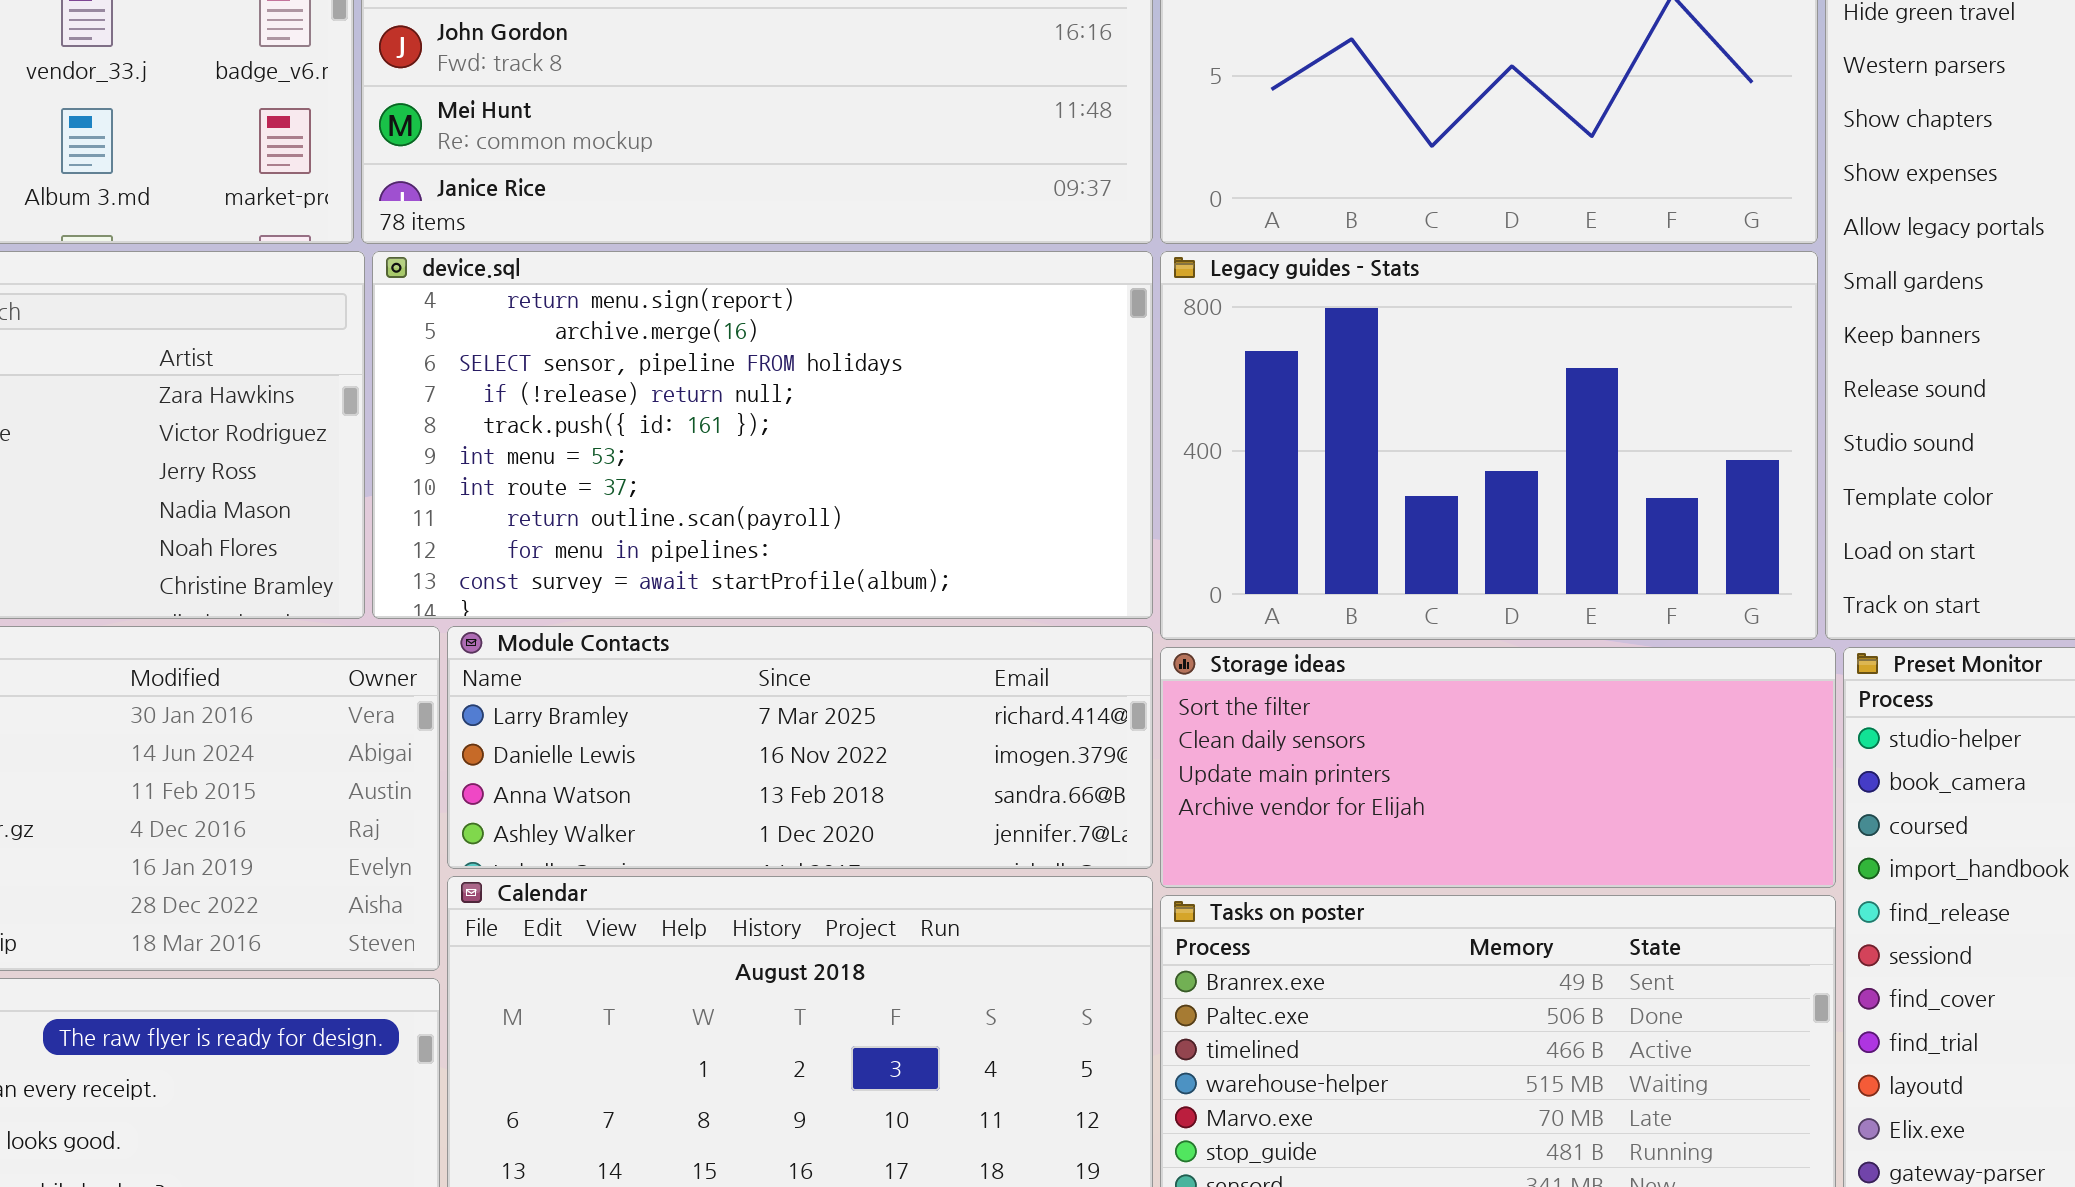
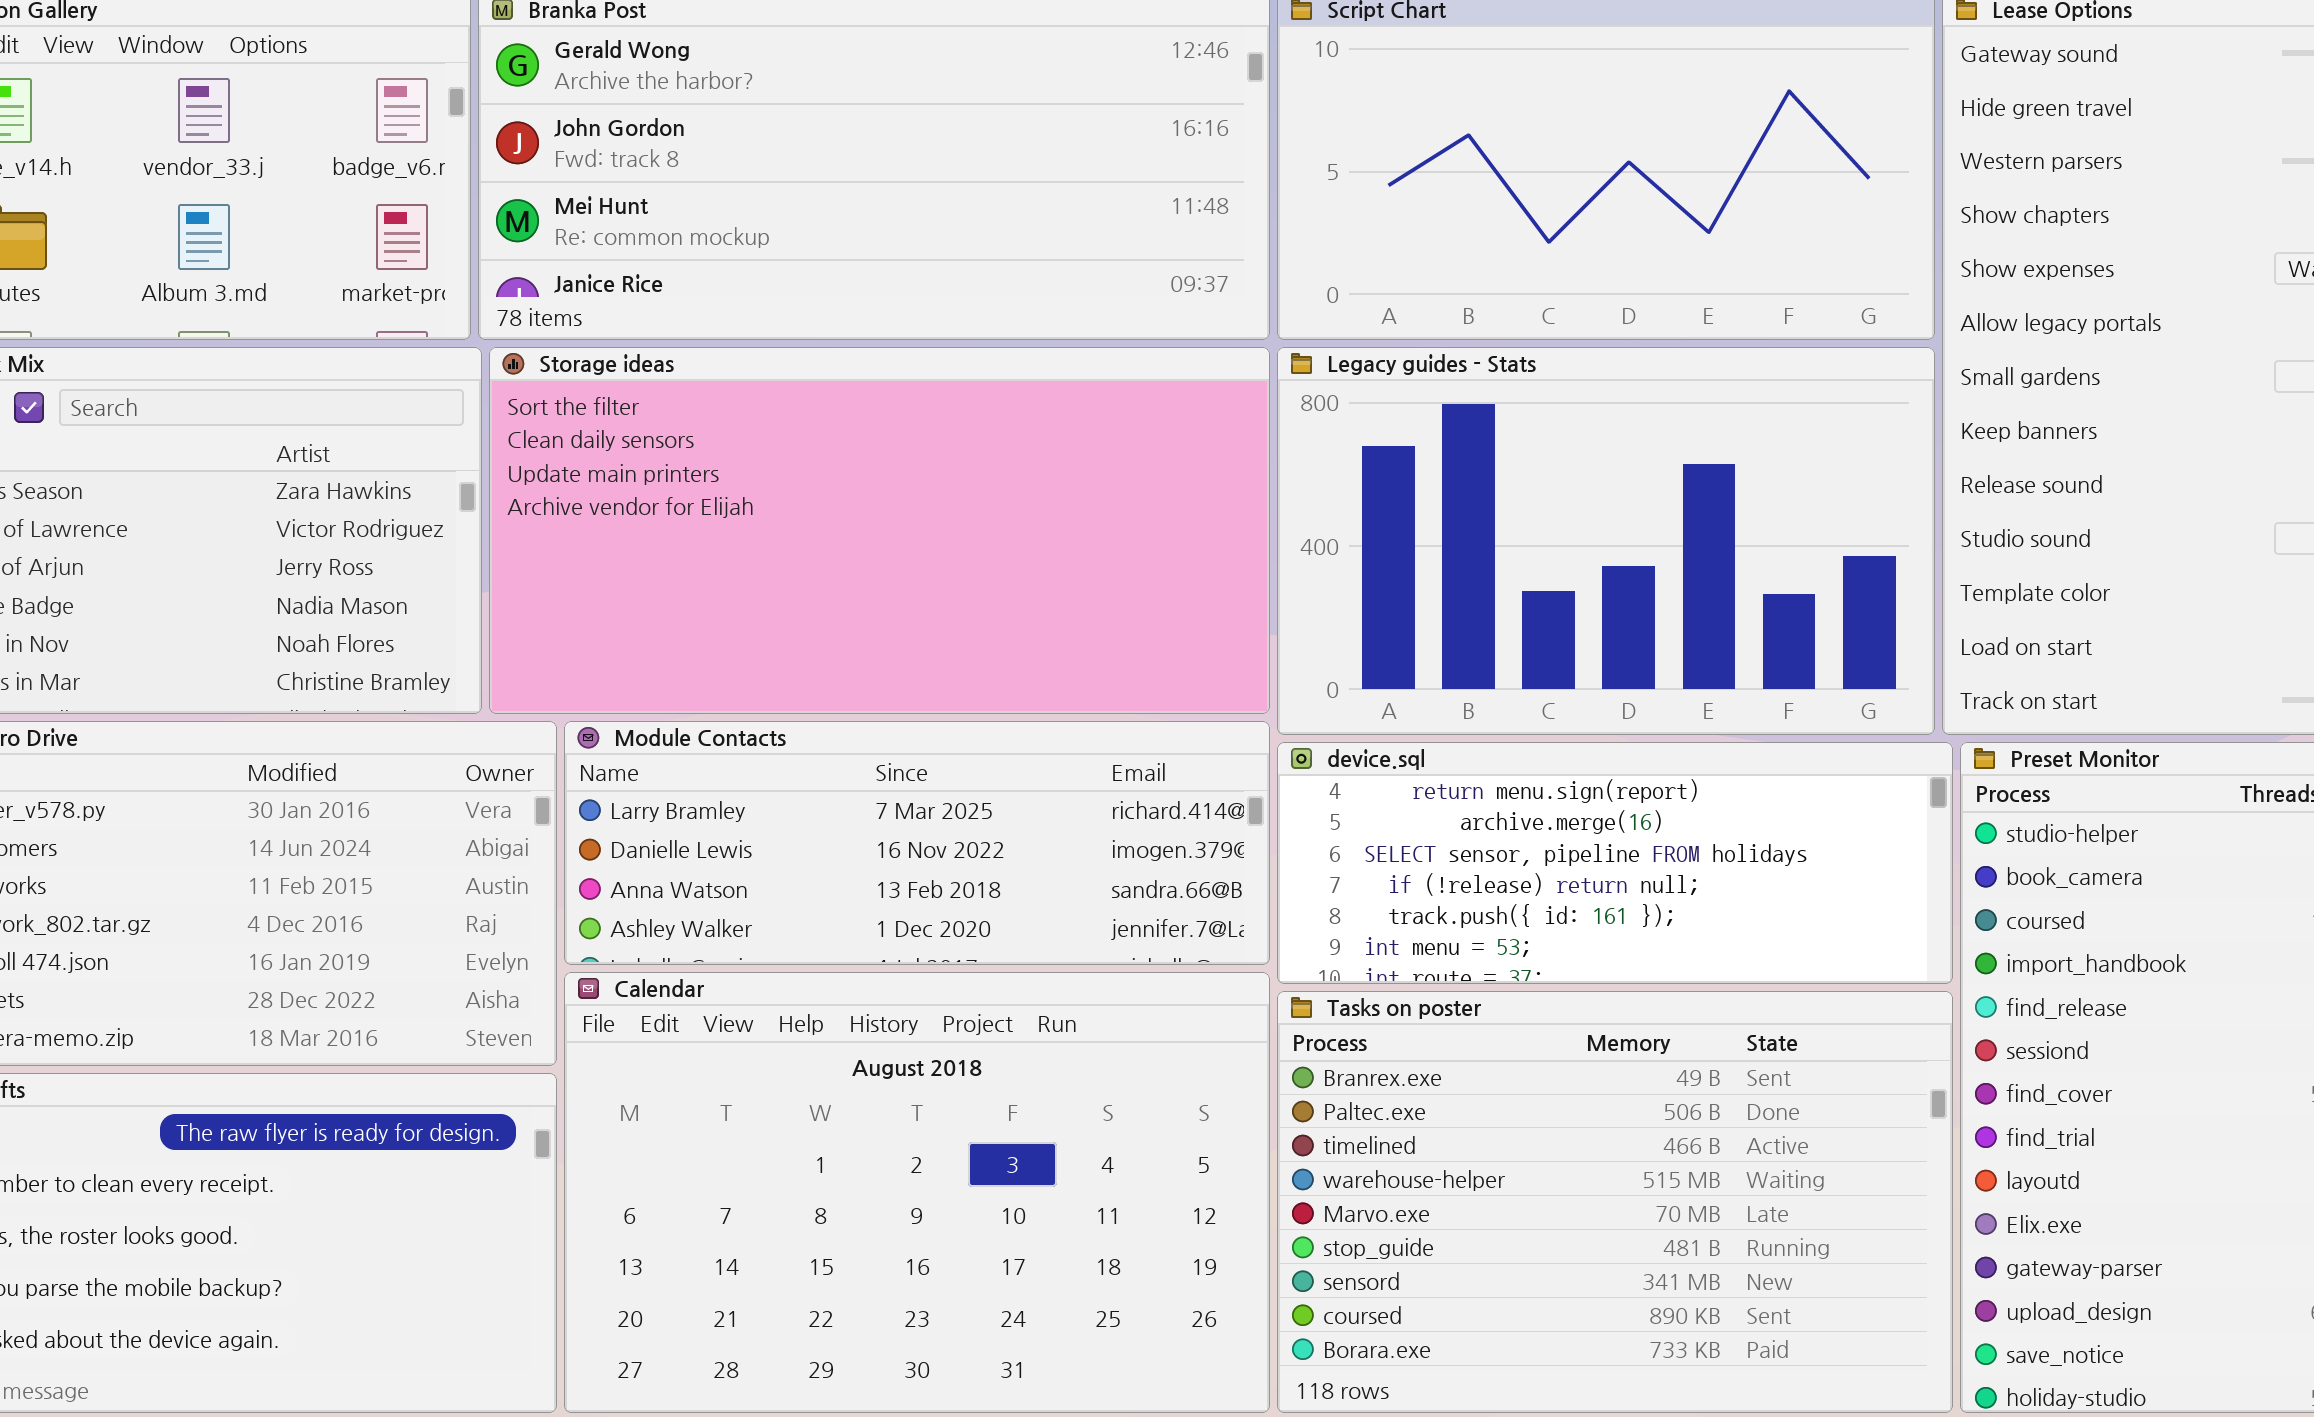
device.sql: [372,251,1153,619] -> [1277,742,1953,984], moved, resized
Storage ideas: [1160,647,1836,888] -> [489,347,1270,714], moved, resized

